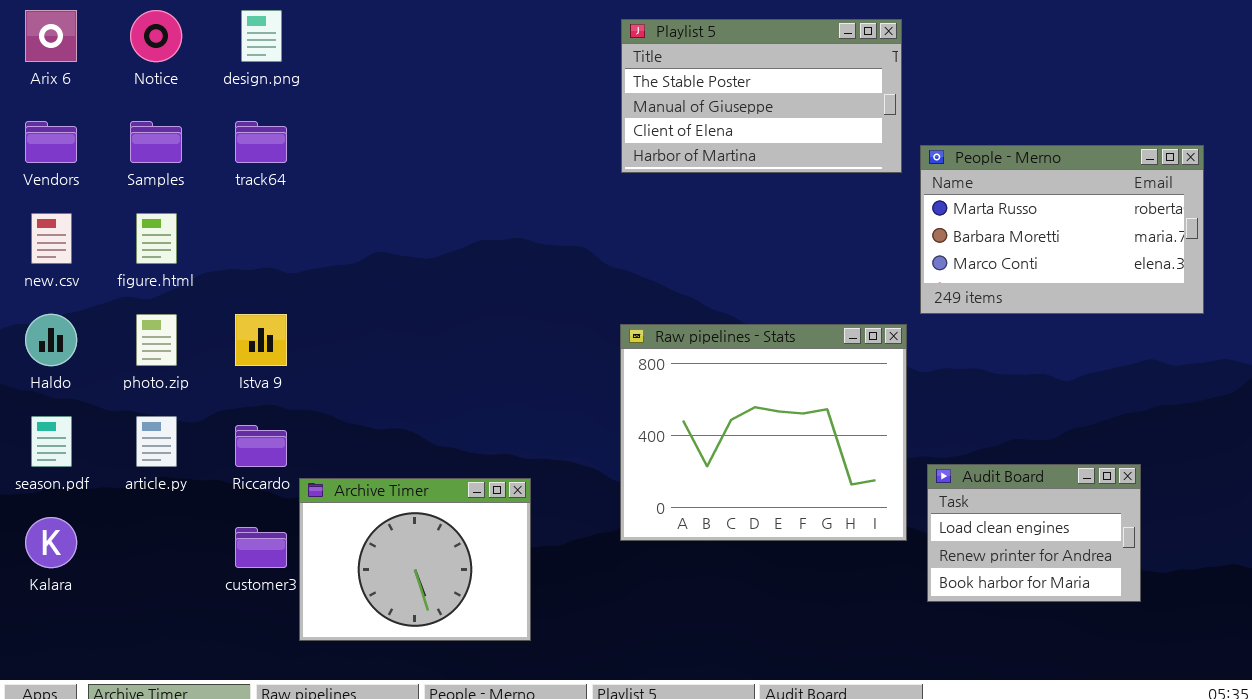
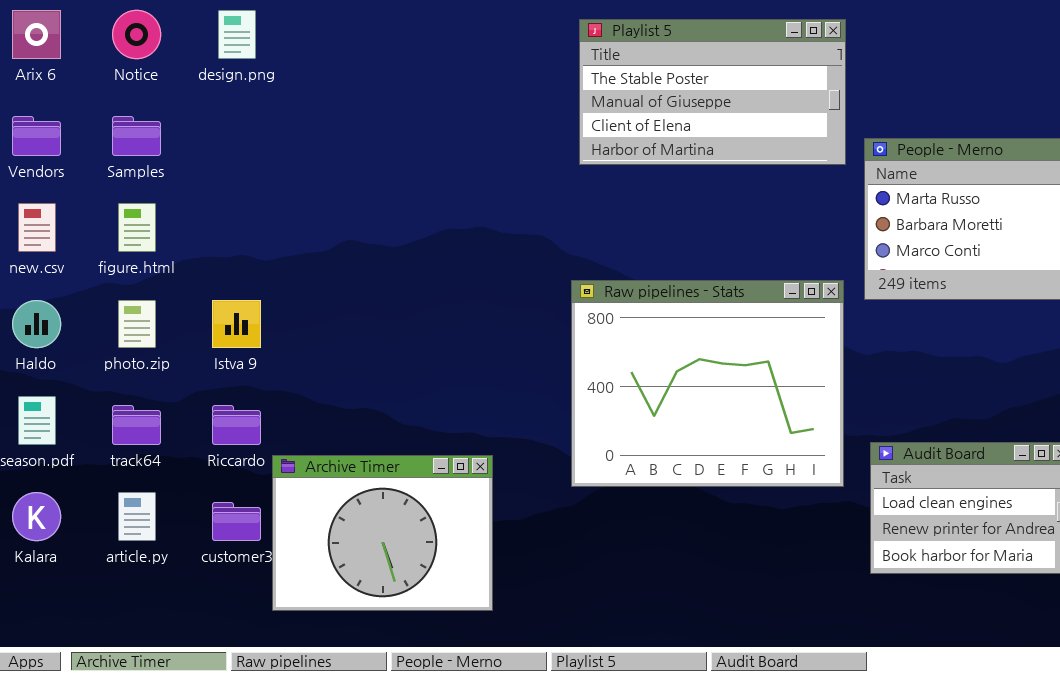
track64: [235,121,287,163] -> [112,405,161,445], moved
Raw pipelines - Stats: [620,324,907,541] -> [571,280,844,487], moved
article.py: [136,416,177,467] -> [118,492,156,541], moved

